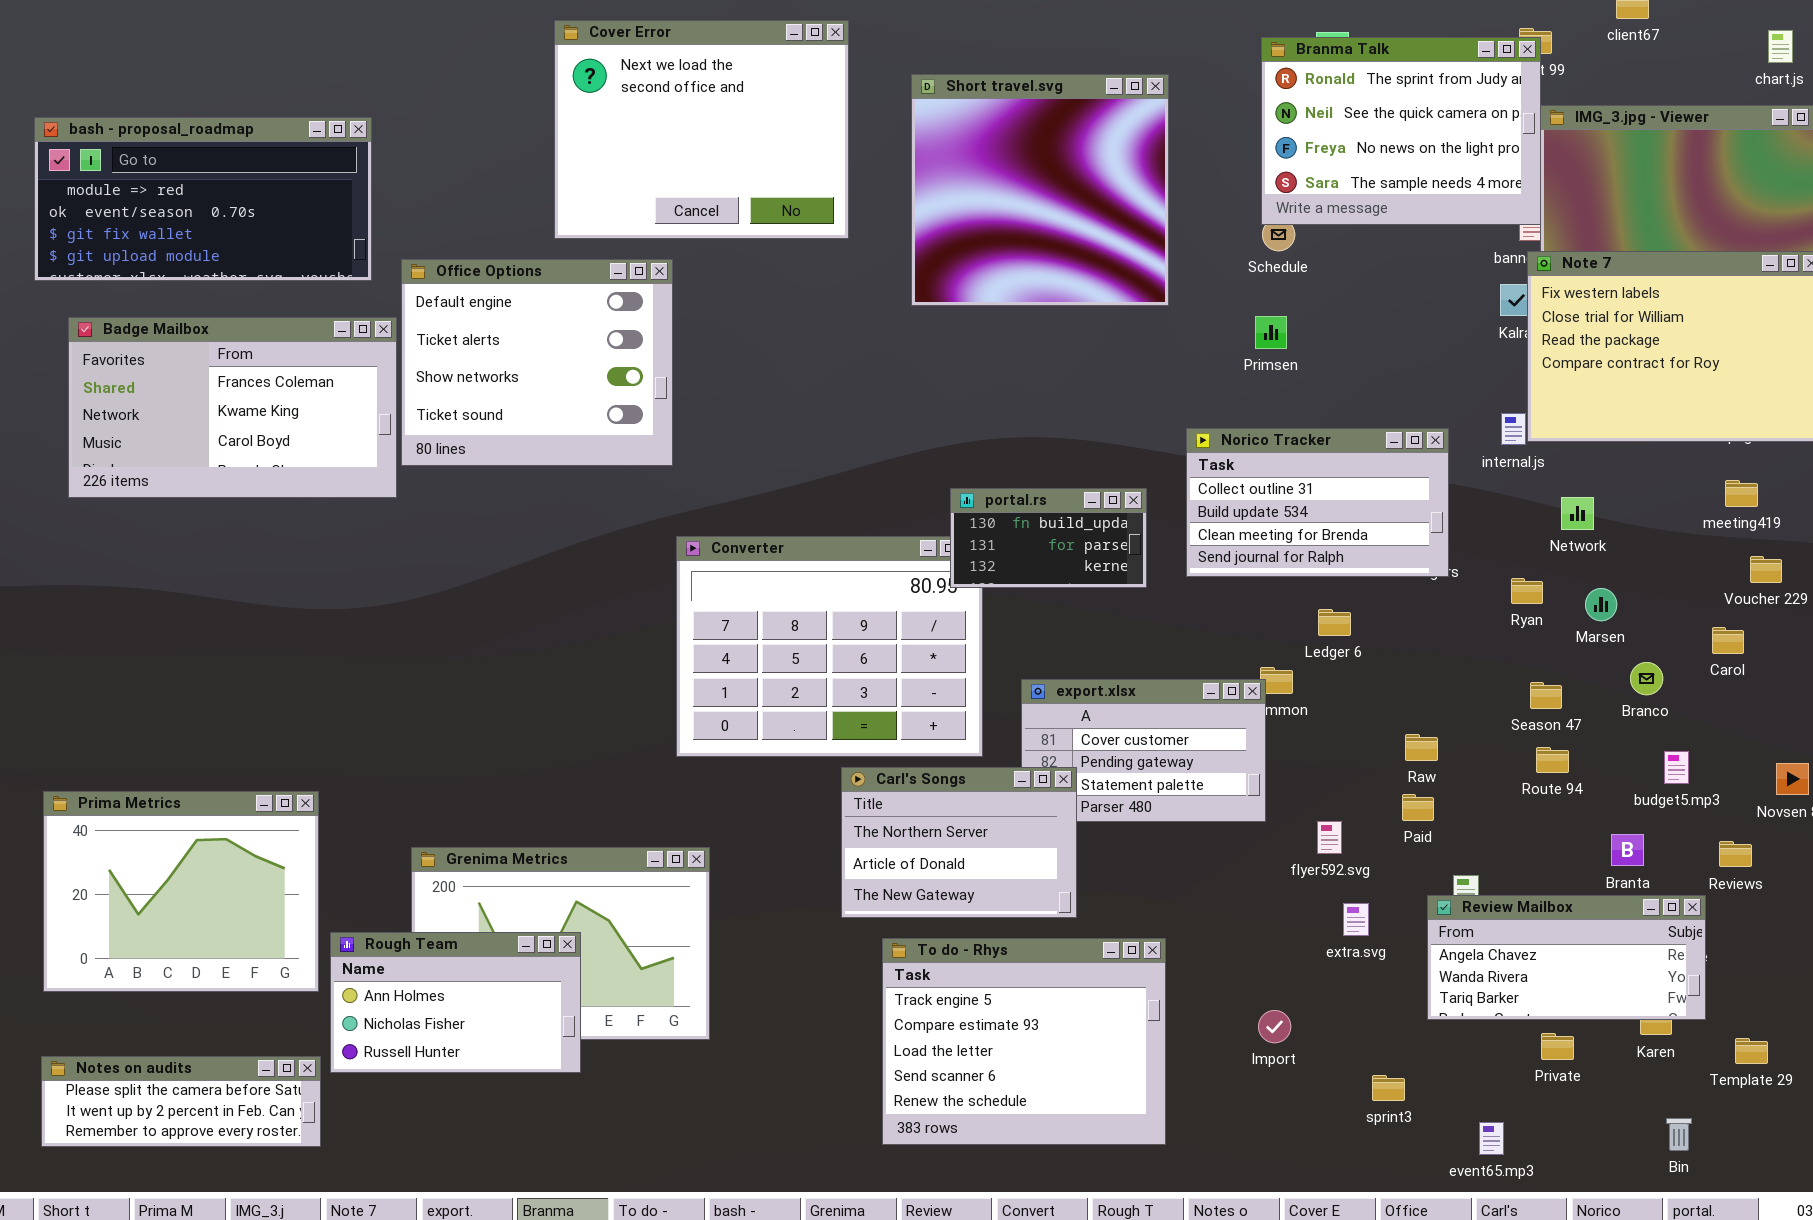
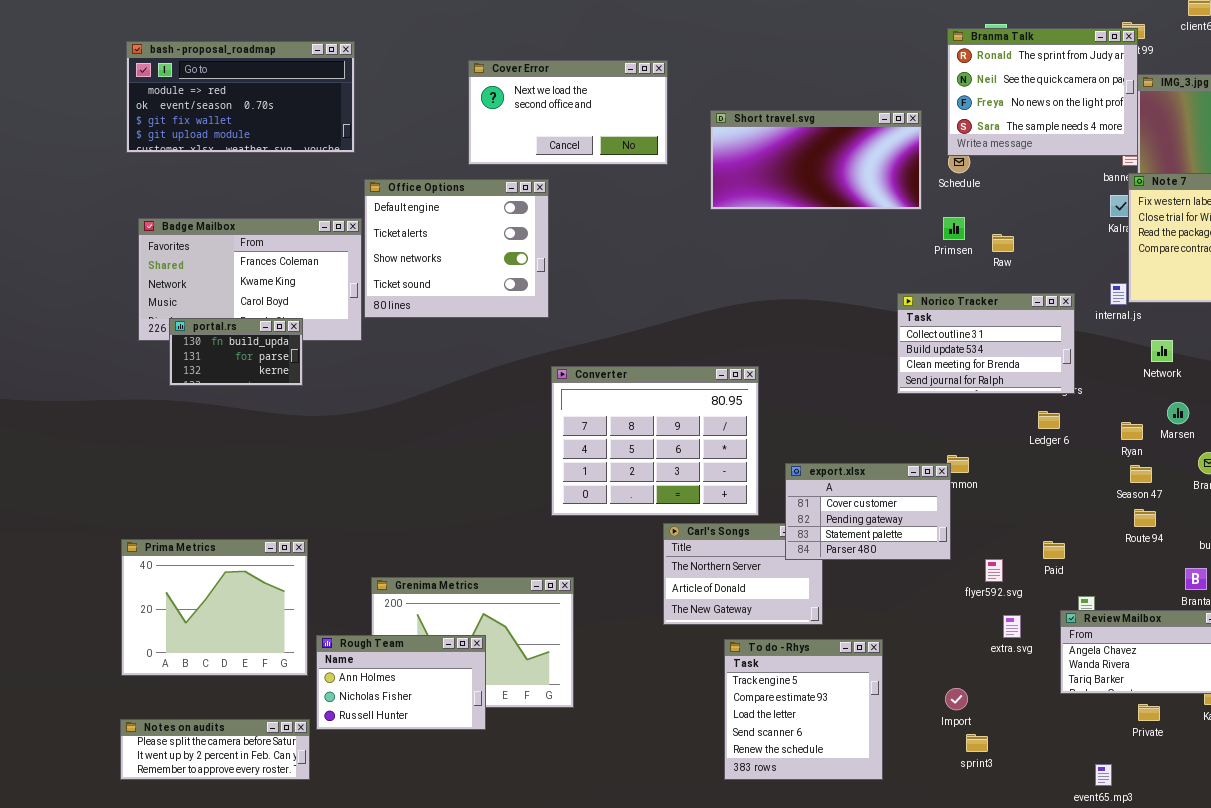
Cover Error: [554,20,849,239] -> [468,60,668,165], resized
Short travel.svg: [911,74,1169,306] -> [710,110,922,210], resized
bash - proposal_roadmap: [34,117,372,281] -> [126,41,355,153], moved
portal.rs: [950,488,1147,588] -> [169,318,303,386], moved
Ryan: [1511,578,1543,604] -> [1121,422,1143,440], moved
Ledger 6: [1318,609,1351,636] -> [1038,411,1060,429], moved
export.xlsx: [1021,679,1266,822] -> [785,463,951,560], raised
Raw: [1405,734,1438,761] -> [992,234,1014,252], moved
To do - Rhys: [882,938,1166,1145] -> [724,639,883,780], resized
sprint3: [1372,1075,1405,1101] -> [966,734,988,752], moved

